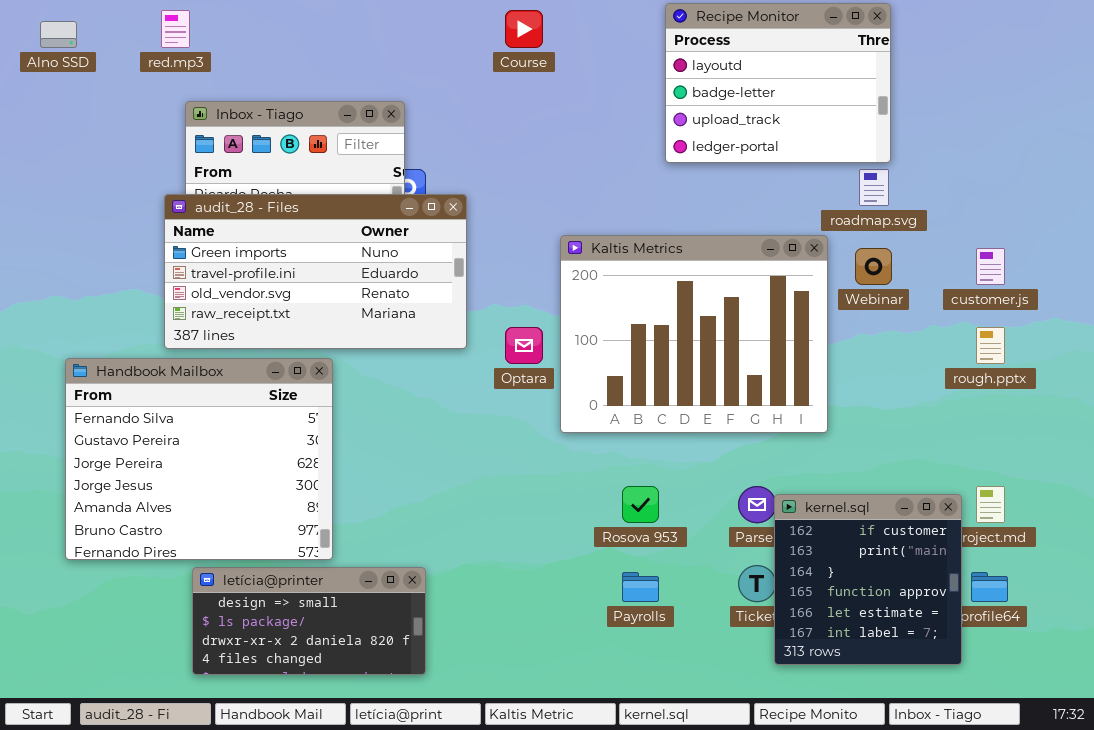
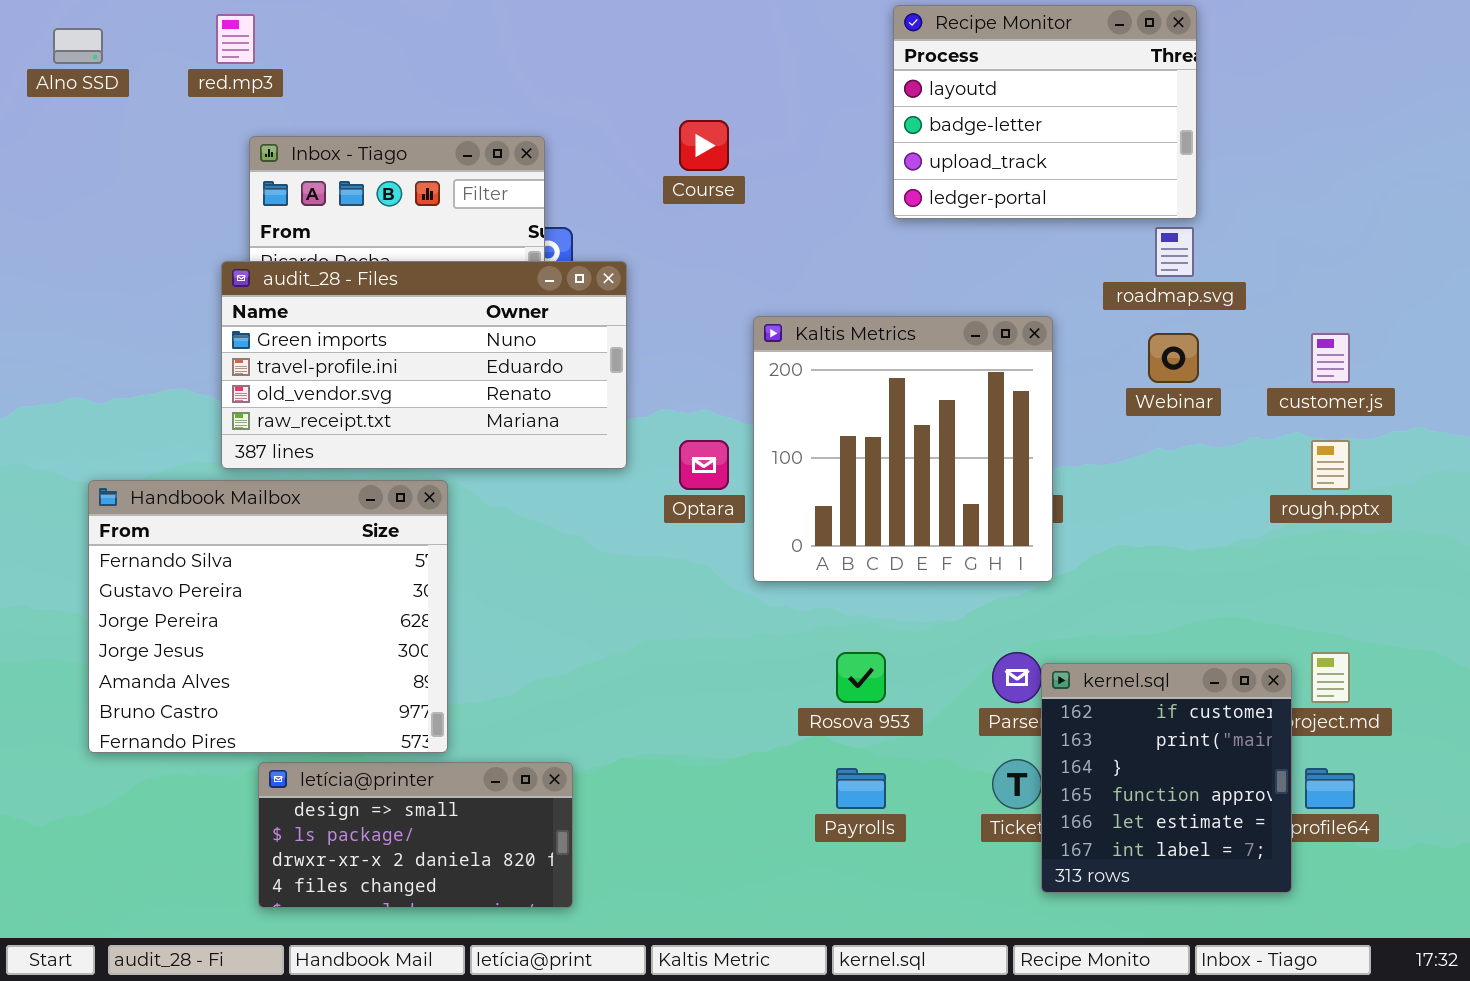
Course: [505,10,543,48] -> [679,120,729,171], moved
Kaltis Metrics: [560,235,828,433] -> [753,316,1053,582], resized

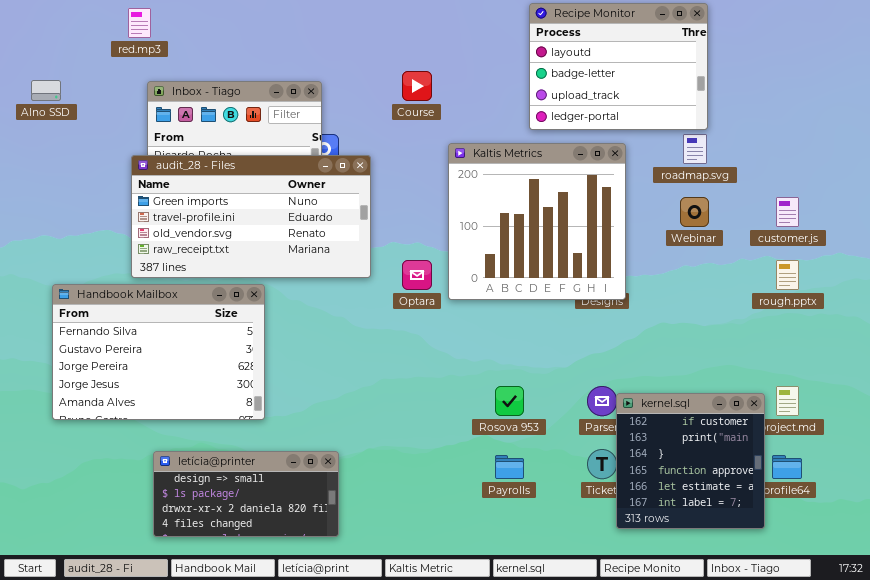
Alno SSD: [53,28,103,64] -> [31,80,61,101], moved
Kaltis Metrics: [753,316,1053,582] -> [448,143,626,300], moved
Handbook Mailbox: [88,480,448,753] -> [52,284,265,420], resized

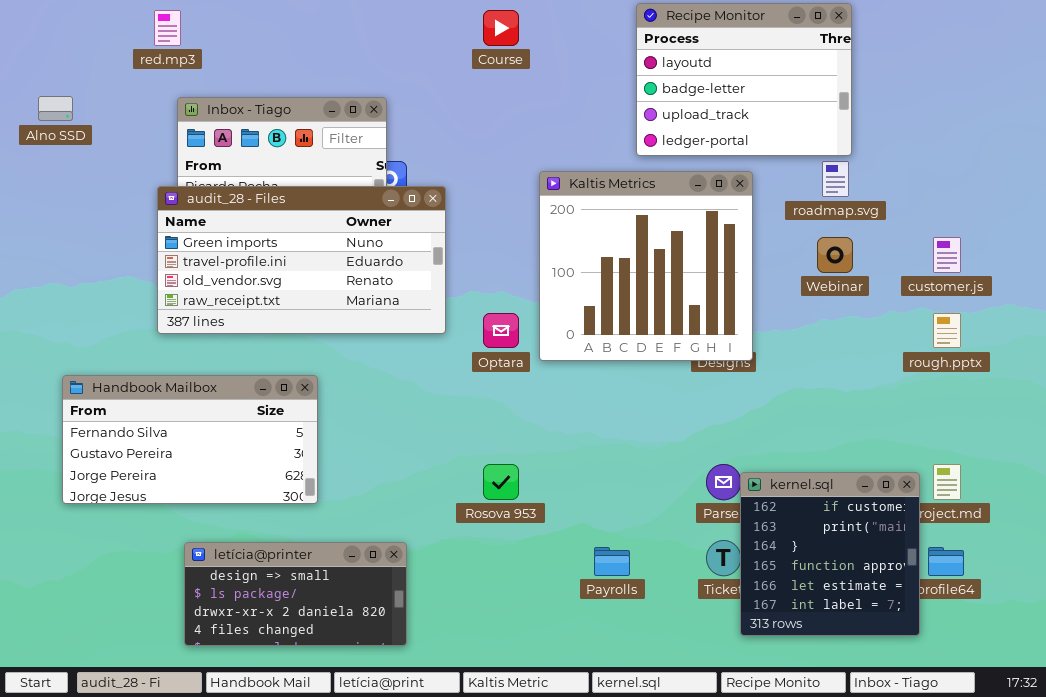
Course: [402,71,432,101] -> [483,10,519,46], moved
Handbook Mailbox: [52,284,265,420] -> [62,375,318,504], resized
Rosova 953: [495,386,524,416] -> [483,464,519,500], moved

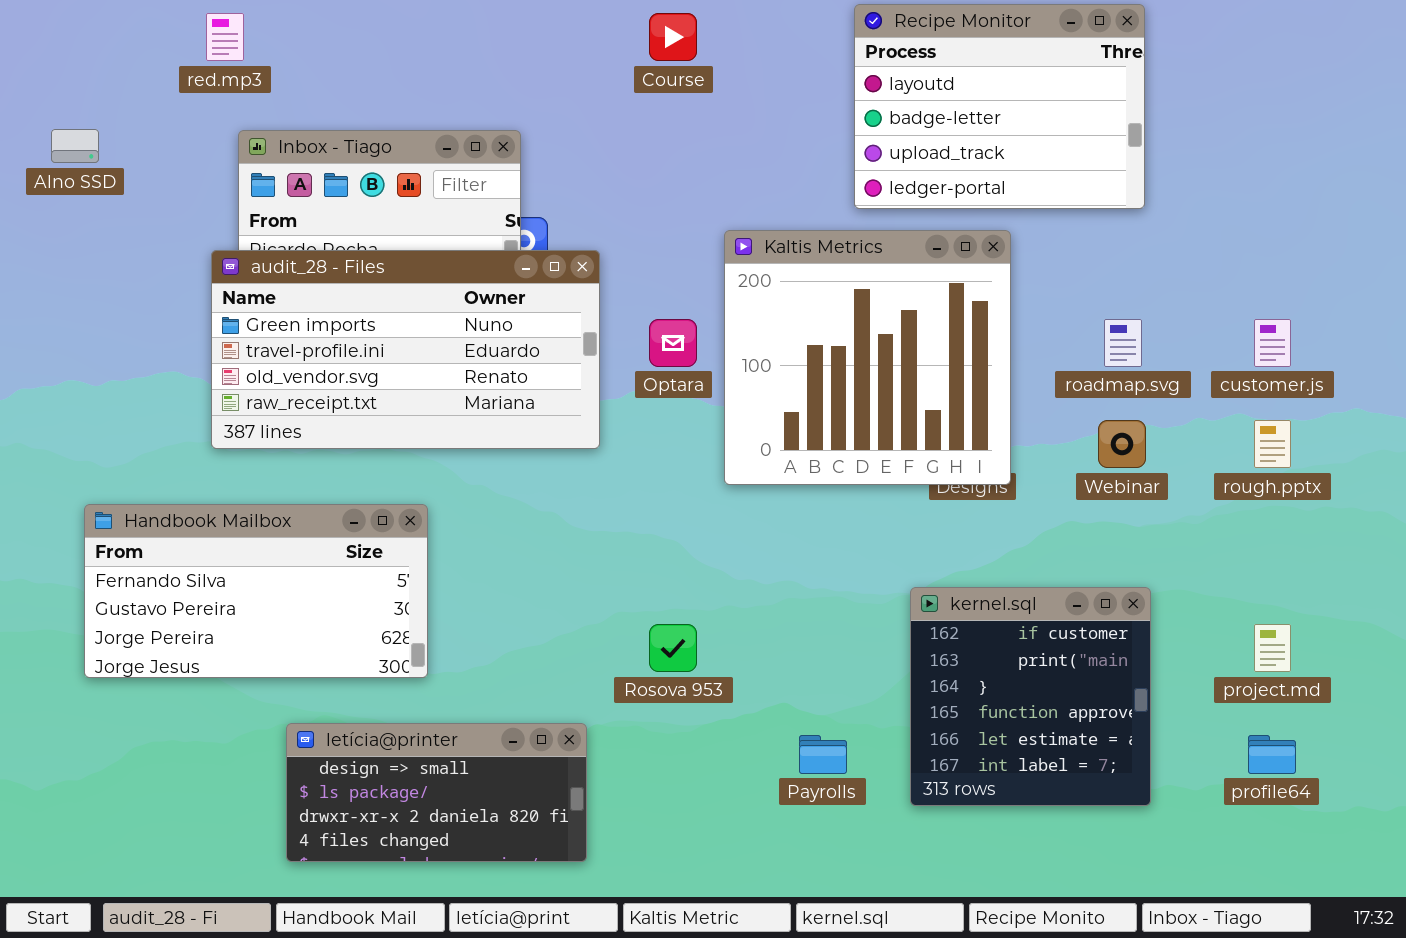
roadmap.svg: [822,161,849,197] -> [1104,319,1142,367], moved
Webinar: [817,237,853,273] -> [1098,420,1146,468], moved
Optara: [483,313,519,348] -> [649,319,697,367], moved
kernel.sql: [740,472,920,636] -> [910,587,1151,806], moved
letícia@printer: [184,542,407,646] -> [286,723,587,862], moved

